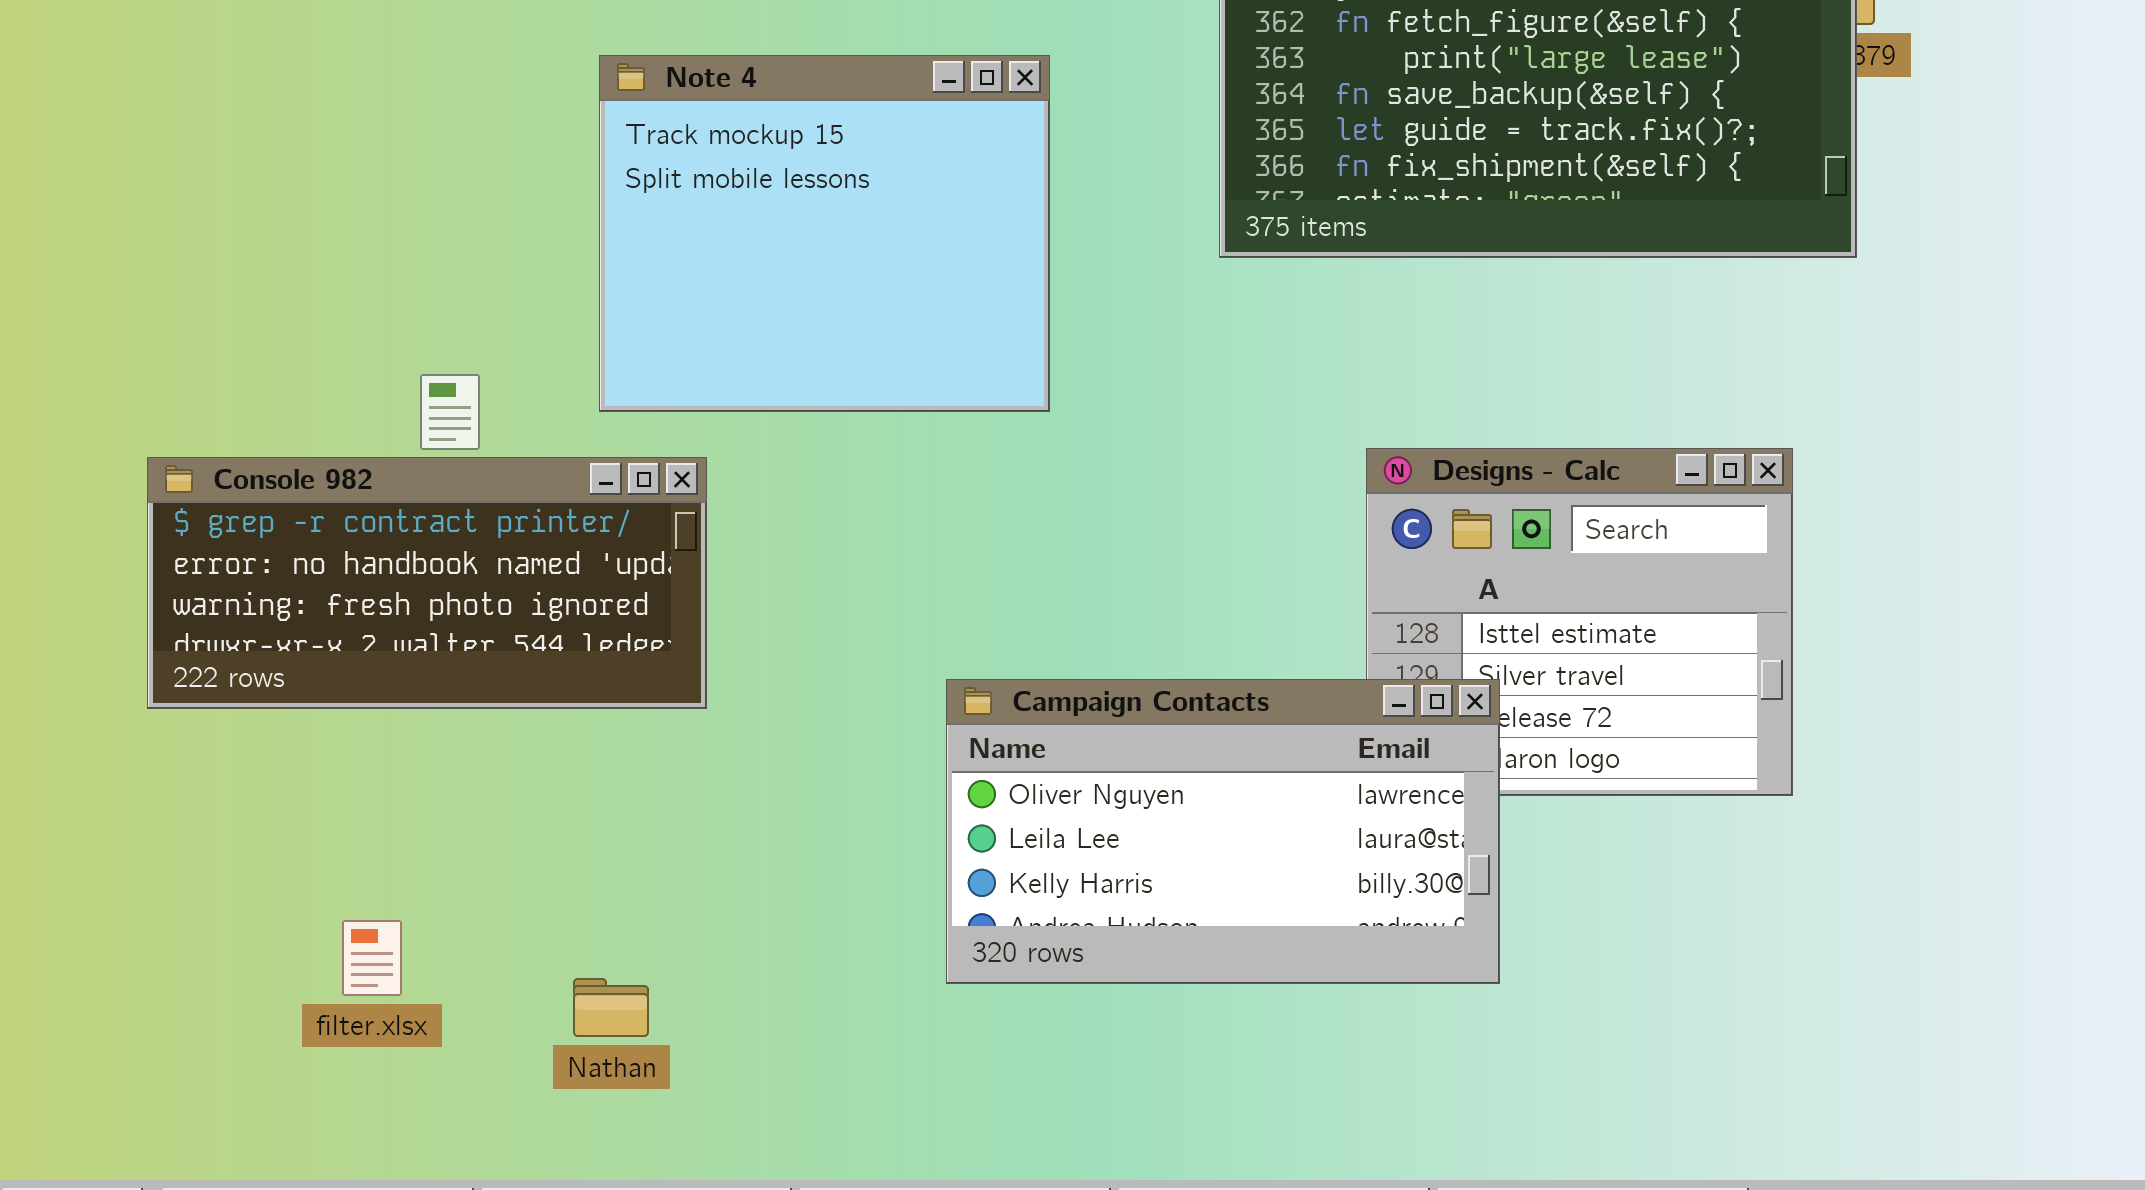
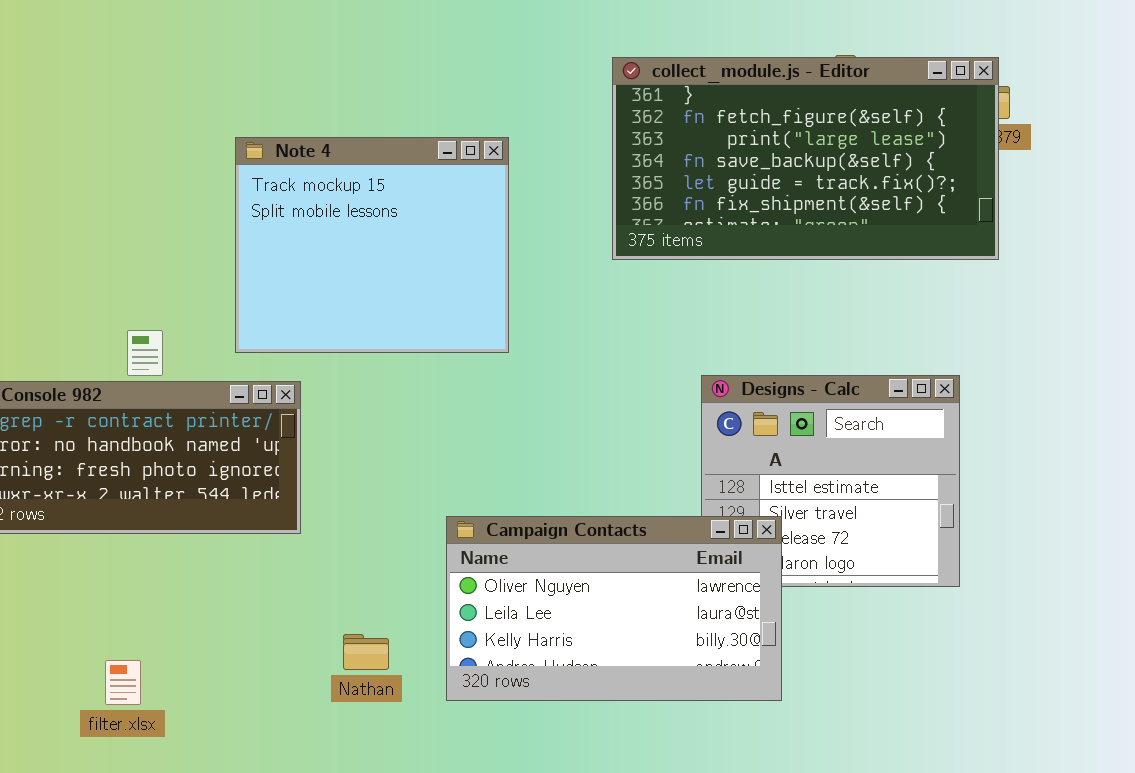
filter.xlsx: [342,920,402,996] -> [105,660,141,705], moved
Nathan: [573,978,649,1037] -> [343,634,389,670], moved

